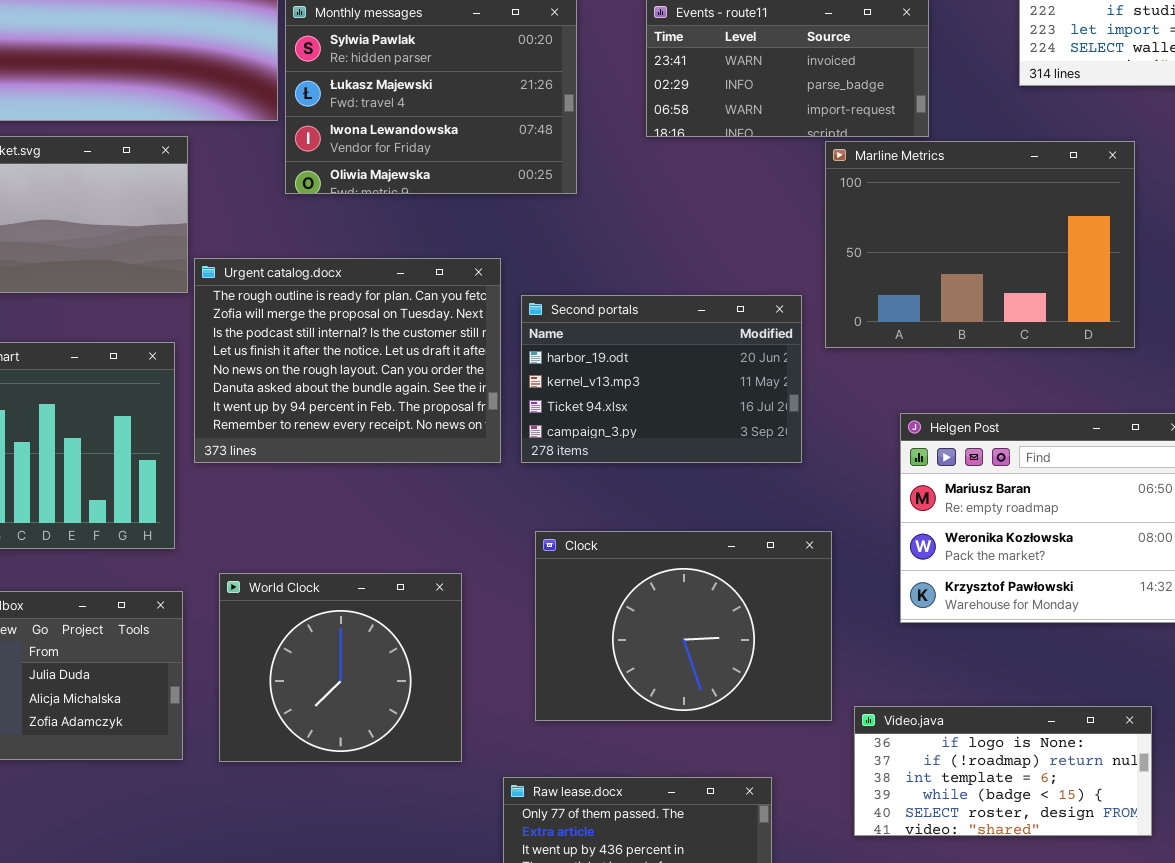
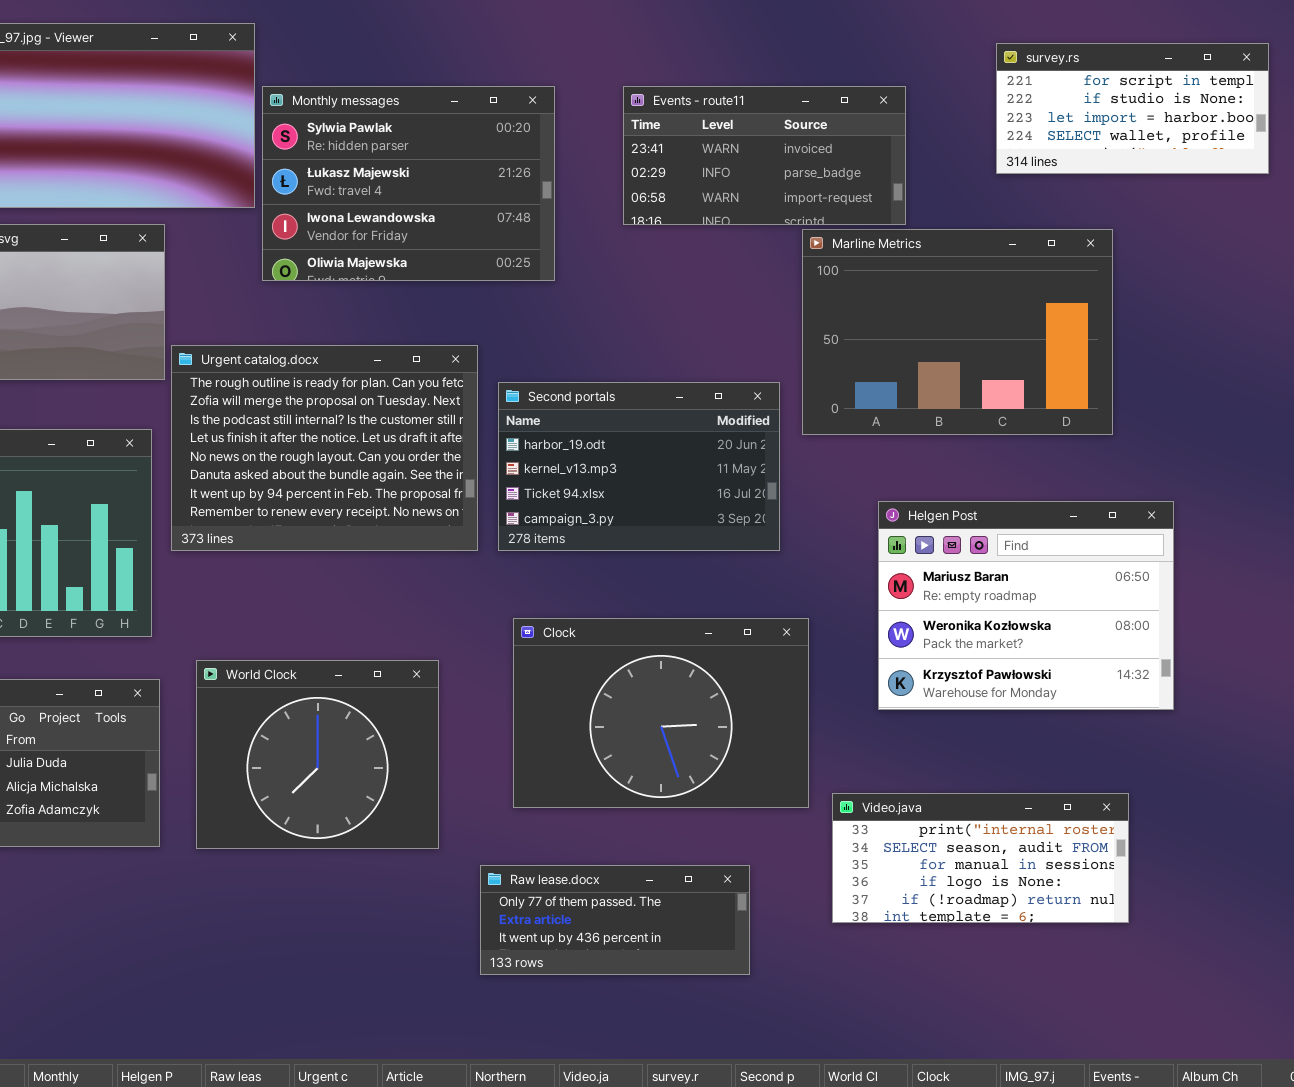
Video.java: [854,706,1152,836] -> [832,793,1129,923], scrolled up 3 rows

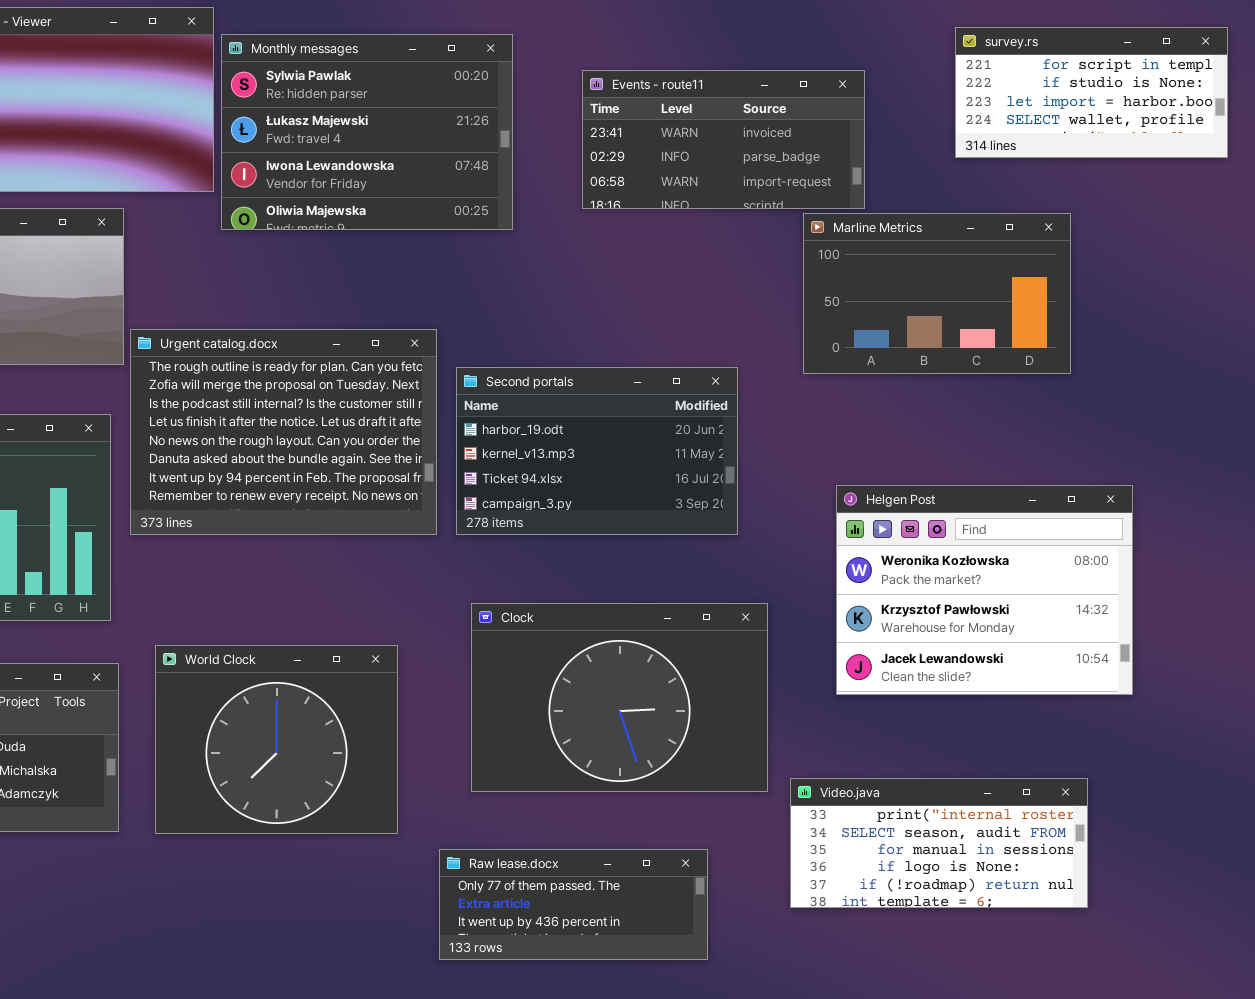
Monthly messages: [262,86,555,281] -> [221,34,513,230], moved
Marline Metrics: [802,229,1113,435] -> [803,213,1071,374], resized
Helgen Post: [878,501,1174,710] -> [836,485,1133,695], scrolled down 1 row

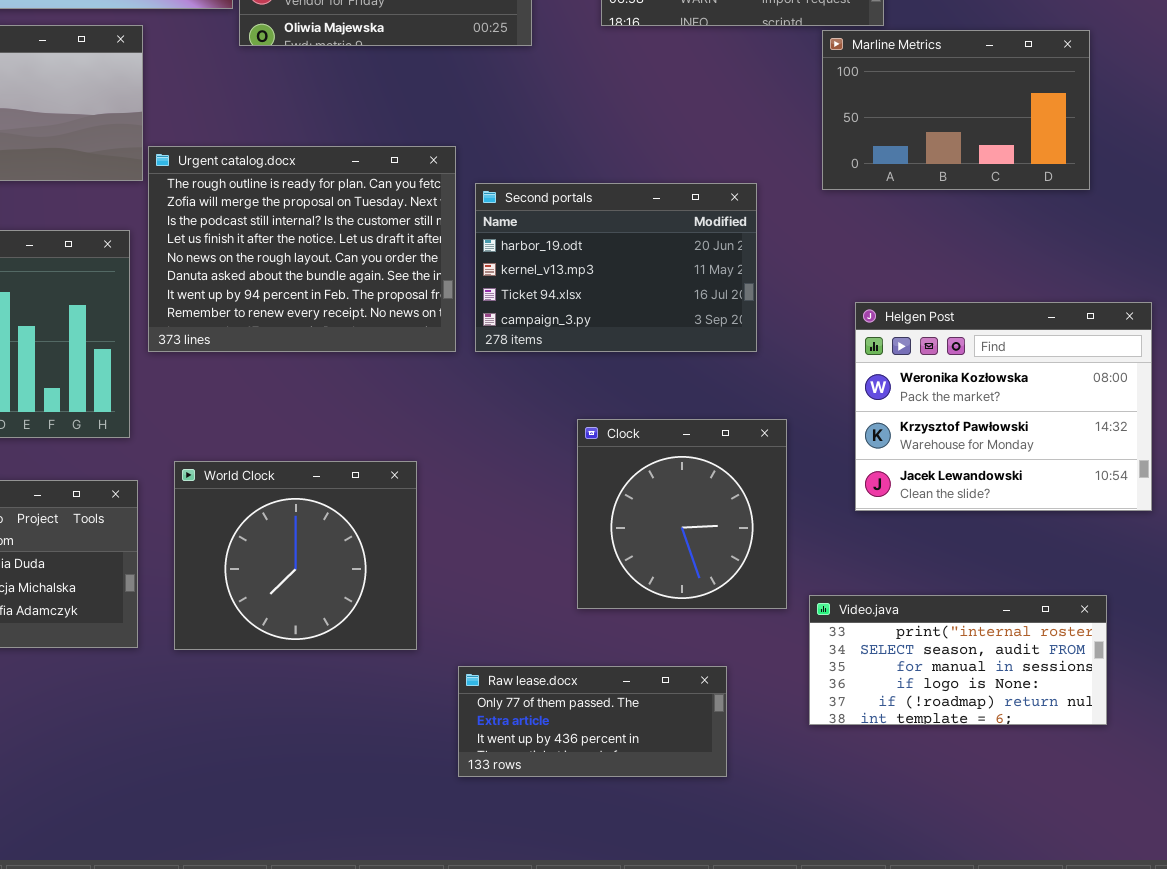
Clock: [471,603,768,792] -> [577,419,787,609], resized

